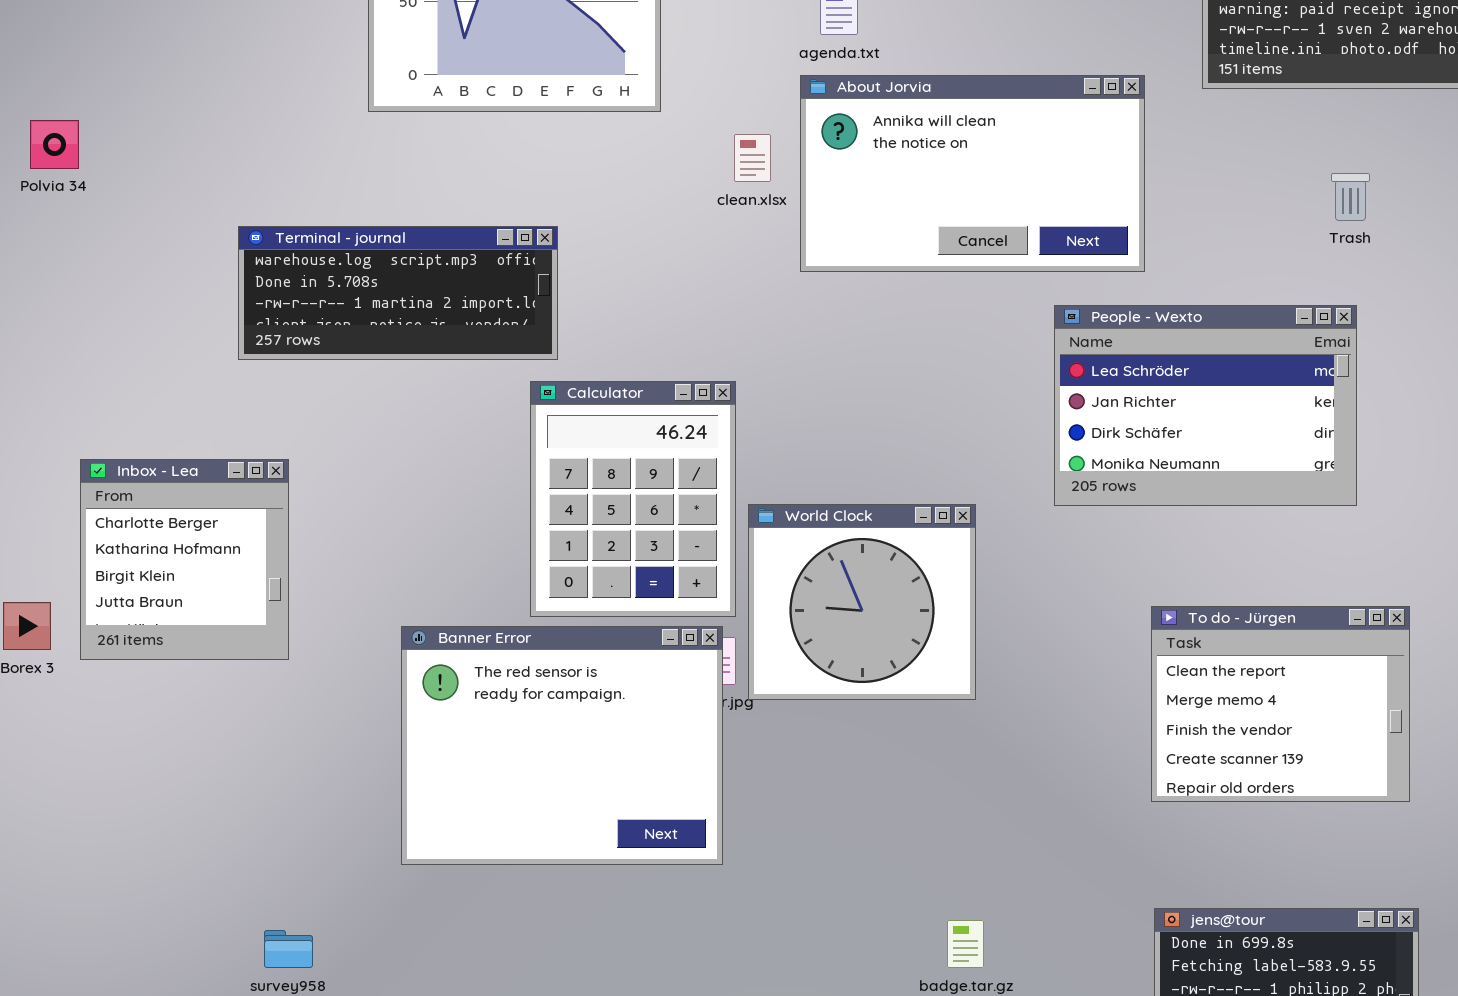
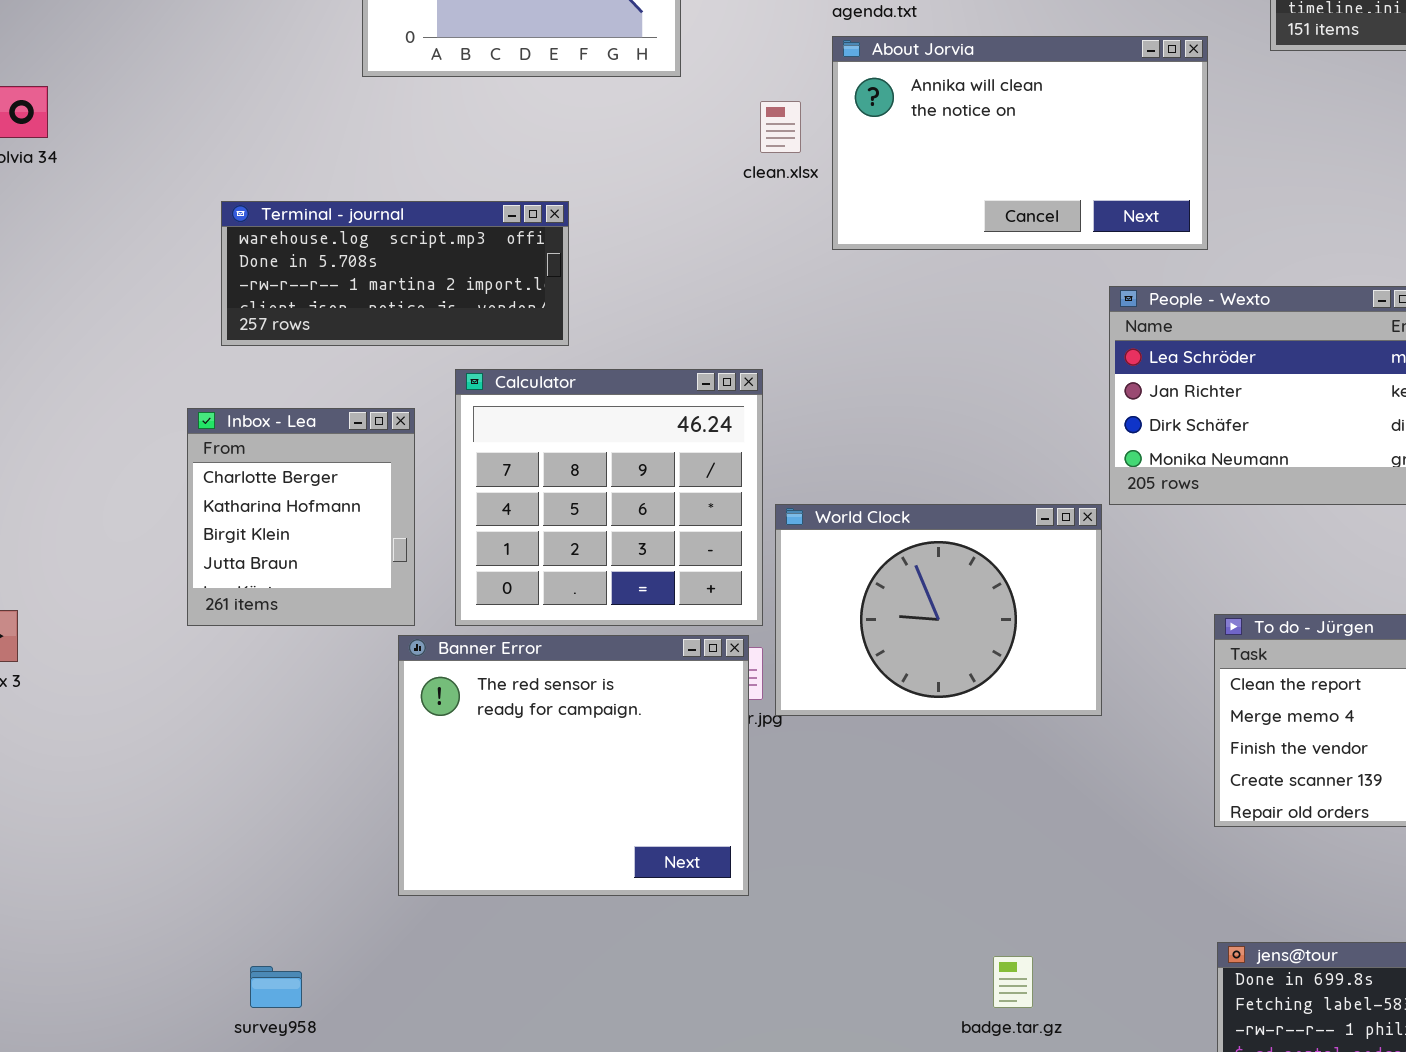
Calculator: [530,381,736,617] -> [455,369,763,626], resized
Inbox - Lea: [80,459,289,660] -> [187,408,415,626], moved
World Clock: [748,504,976,700] -> [775,504,1102,716], resized

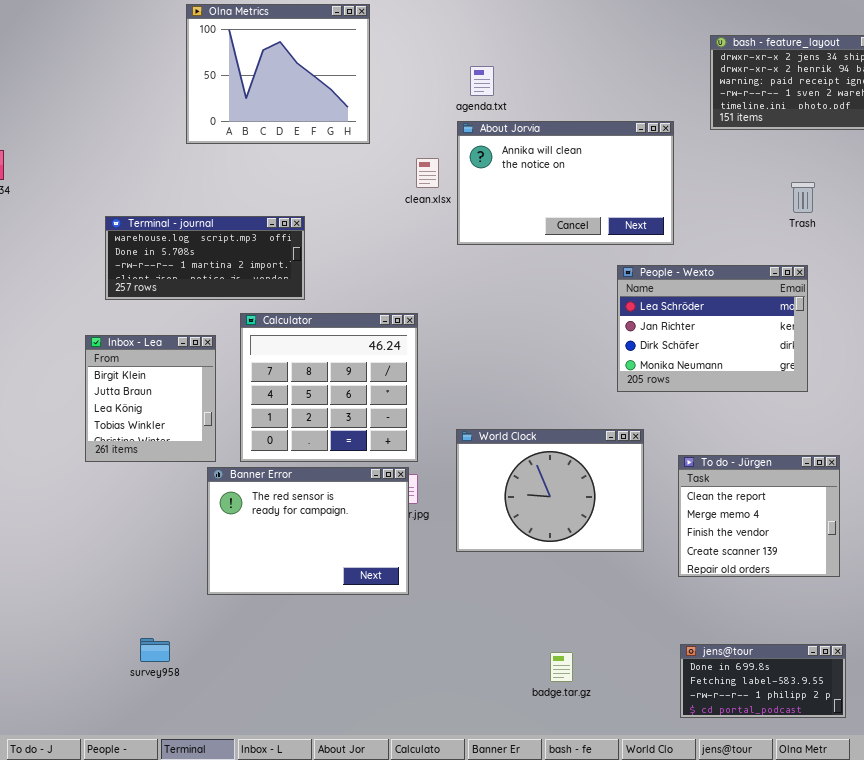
Inbox - Lea: [187,408,415,626] -> [85,335,216,462], scrolled down 2 rows
World Clock: [775,504,1102,716] -> [456,429,644,552], moved
Banner Error: [398,635,749,896] -> [207,467,409,595], resized
survey958: [250,966,302,1008] -> [140,638,170,662], moved

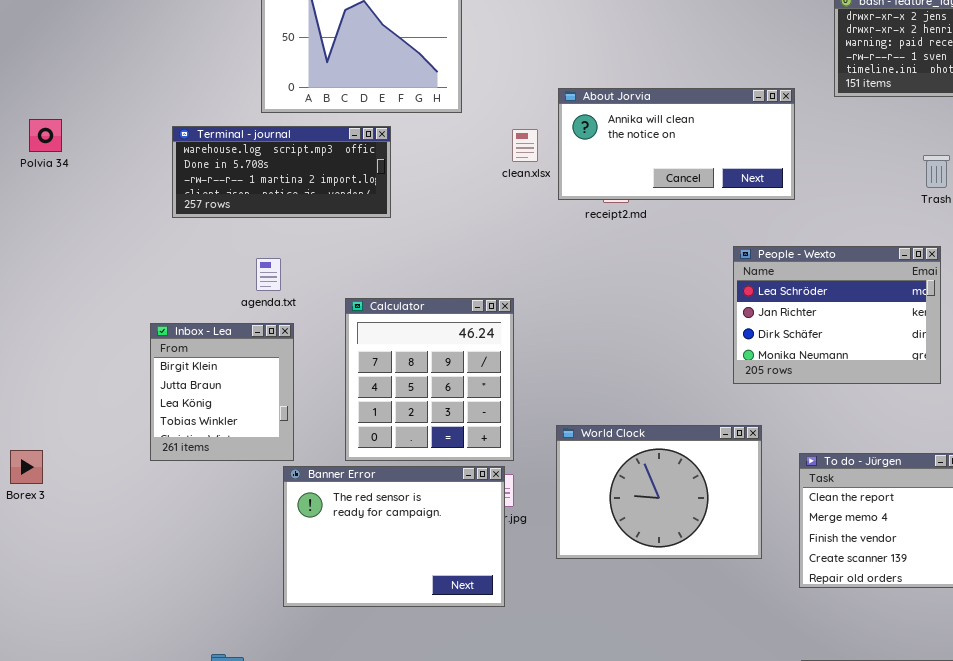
agenda.txt: [470,66,494,96] -> [256,258,281,291], moved
About Jorvia: [457,121,674,245] -> [558,88,795,200], resized
Terminal - journal: [105,216,305,300] -> [172,126,391,218], moved
Calculator: [240,313,418,462] -> [345,298,514,461], resized

